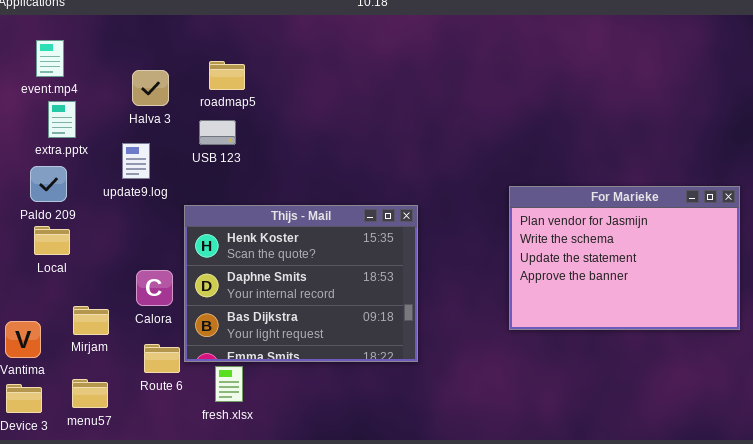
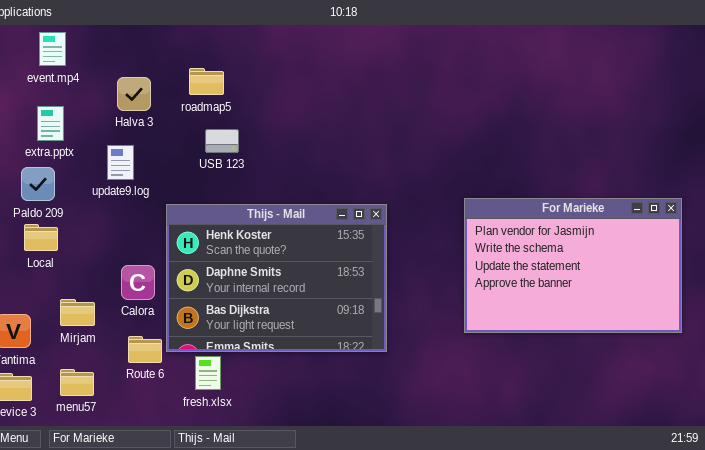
event.mp4: [36,40,64,77] -> [39,32,66,66], moved
USB 123: [199,120,236,145] -> [205,129,239,153], moved
For Marieke: [509,186,740,330] -> [464,198,682,333], moved

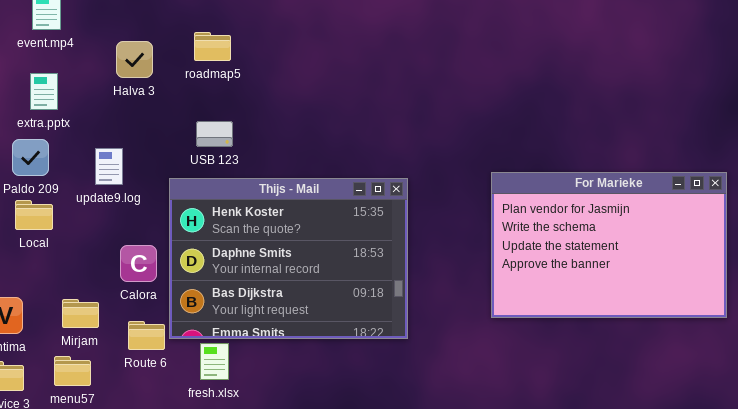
USB 123: [205,129,239,153] -> [196,121,233,147], moved
update9.log: [107,145,134,180] -> [95,148,123,185], moved
Mirjam: [60,299,95,326] -> [62,299,99,328], moved

